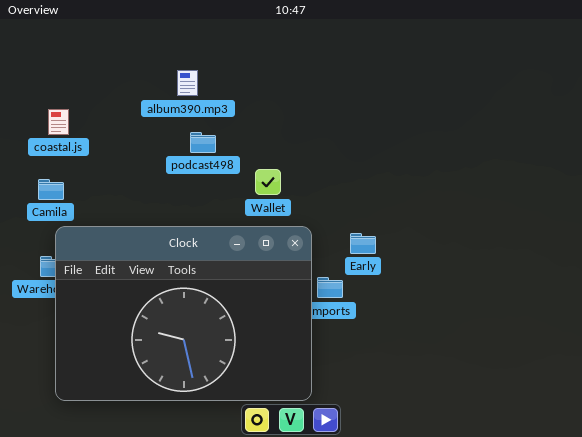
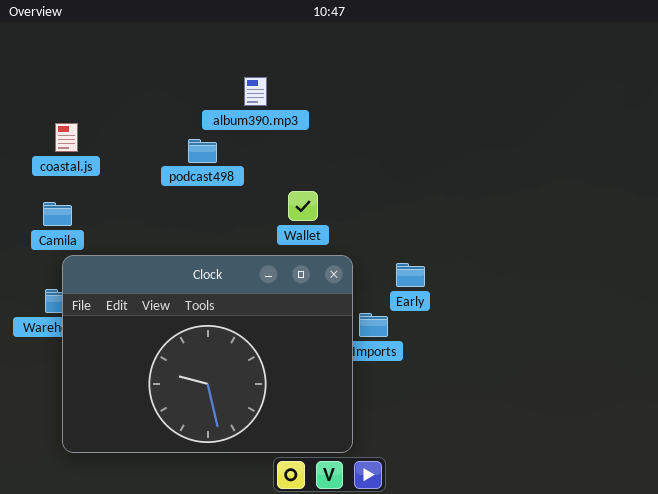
album390.mp3: [177,70,198,96] -> [244,77,267,106], moved
podcast498: [190,132,216,153] -> [188,139,217,163], moved

